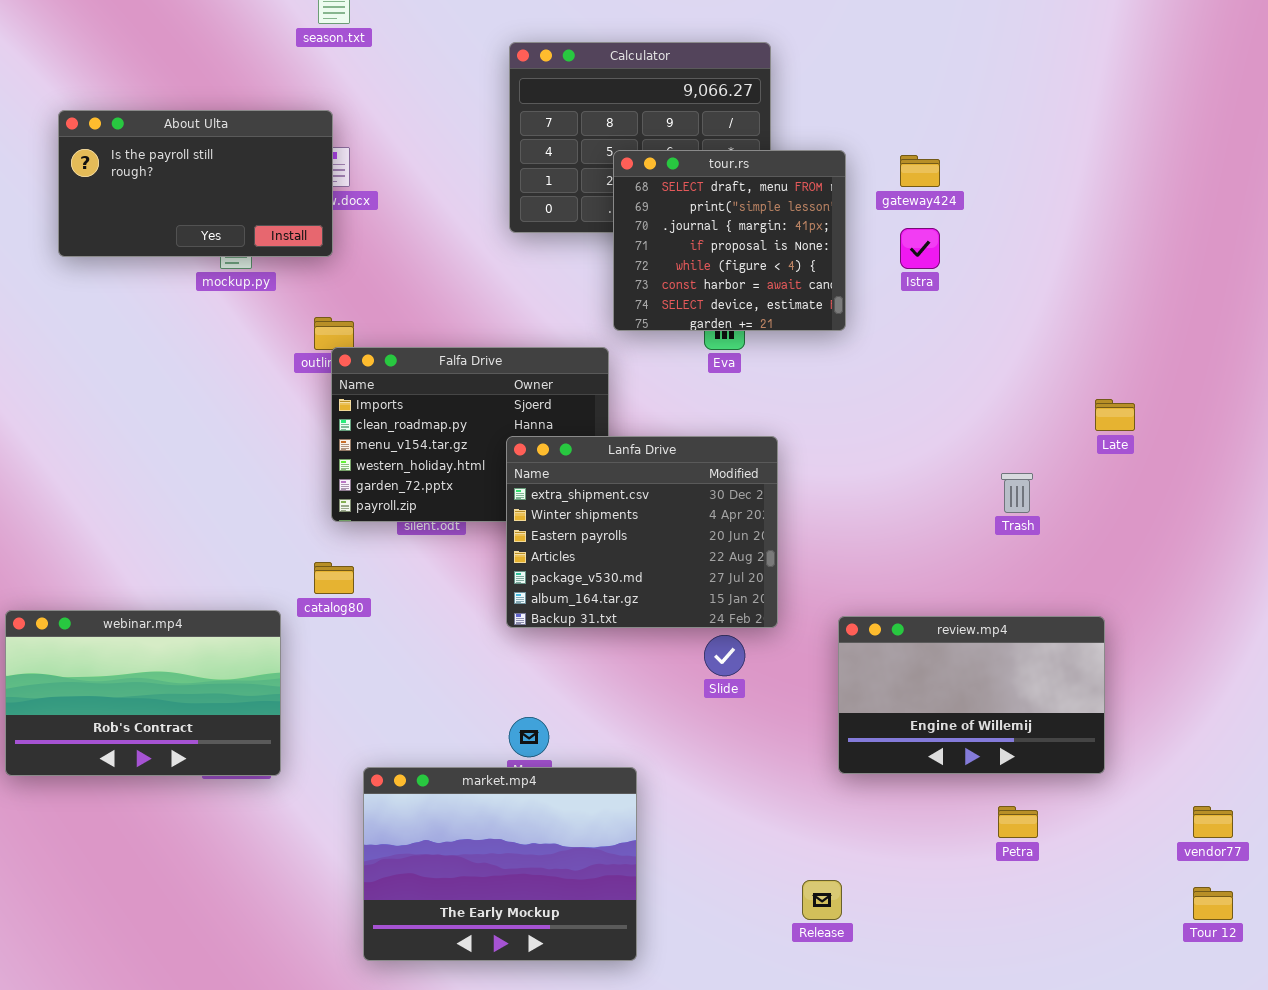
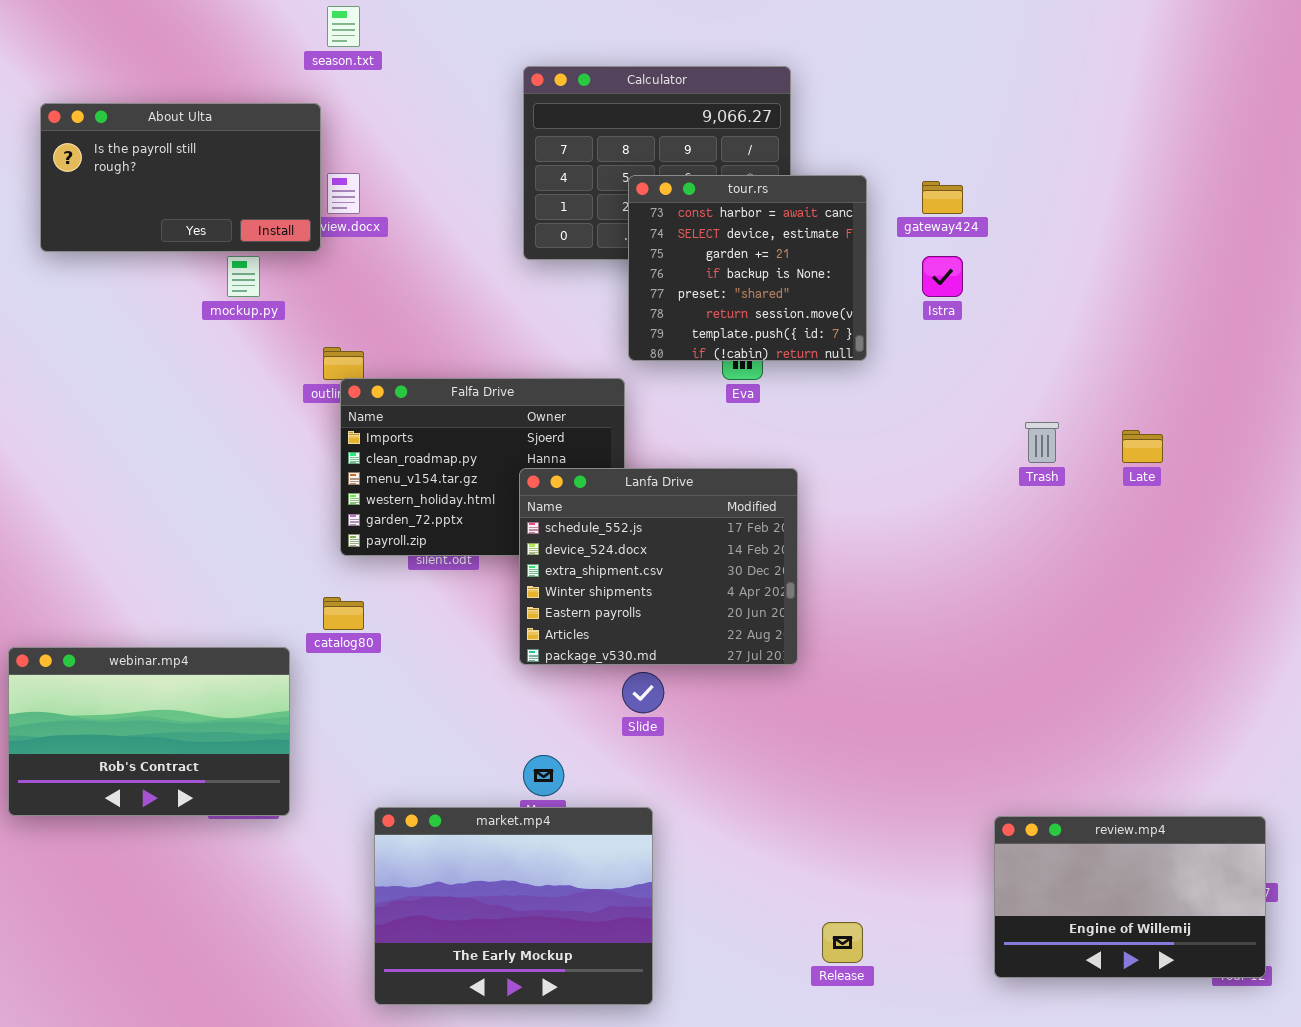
About Ulta: [58,110,333,257] -> [40,103,321,252], moved
tour.rs: [613,150,846,331] -> [628,175,867,361], scrolled down 5 rows
Lanfa Drive: [506,436,778,628] -> [519,468,798,665], scrolled up 2 rows
Trash: [1001,473,1033,513] -> [1025,422,1059,463], moved
review.mp4: [838,616,1105,774] -> [994,816,1266,978], moved
Slide: [704,635,745,676] -> [622,672,664,713], moved

